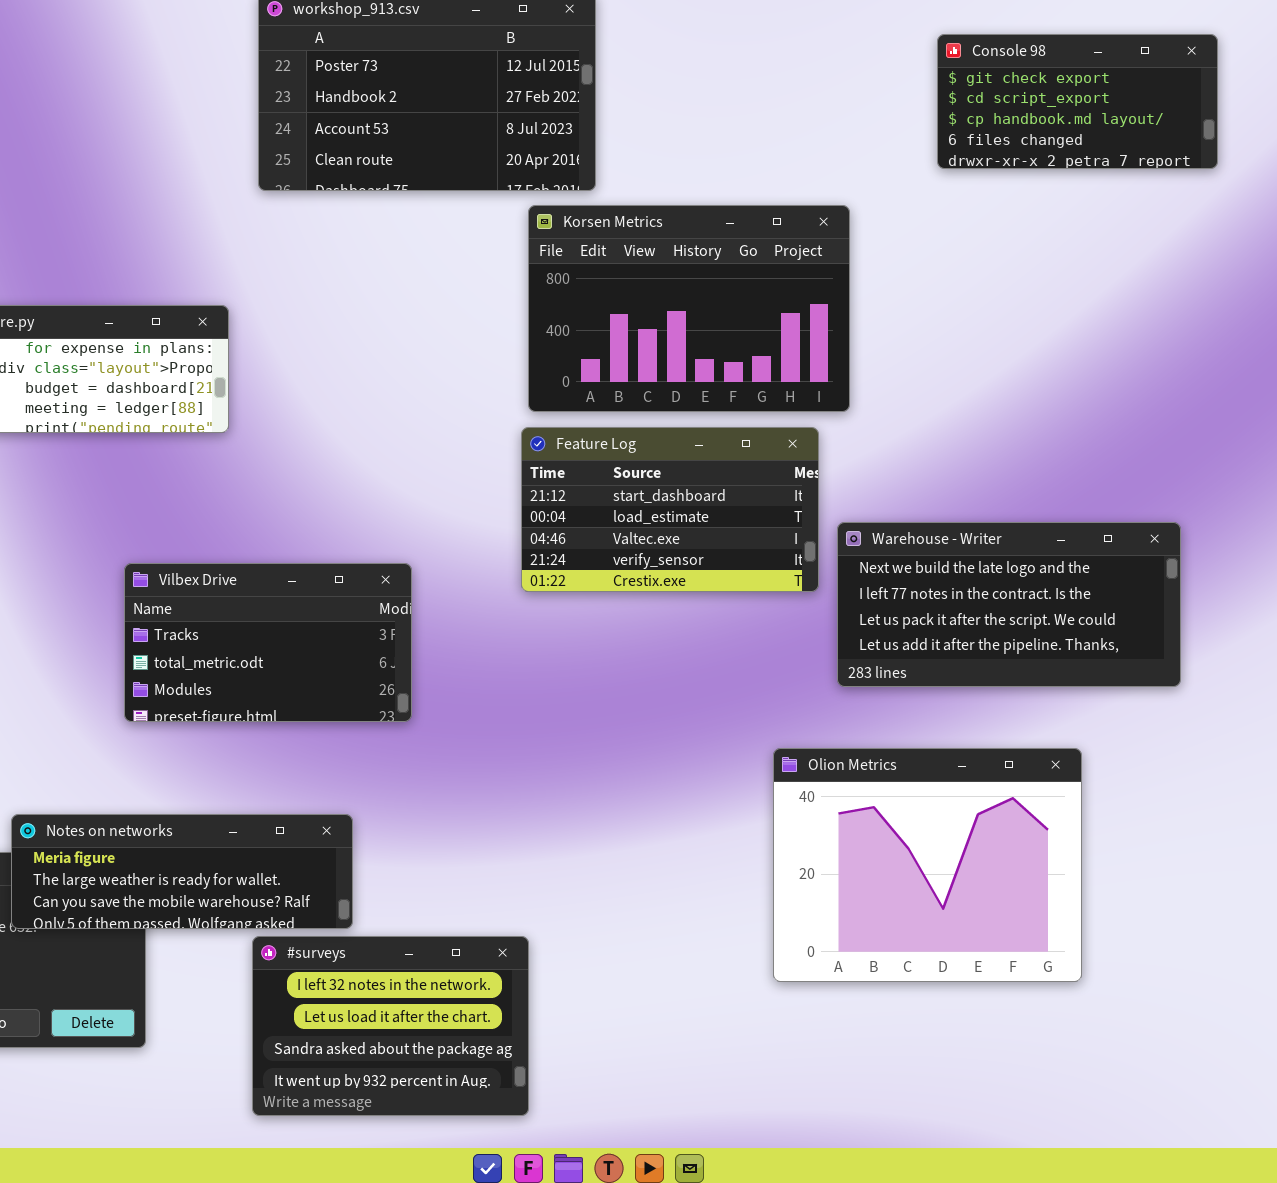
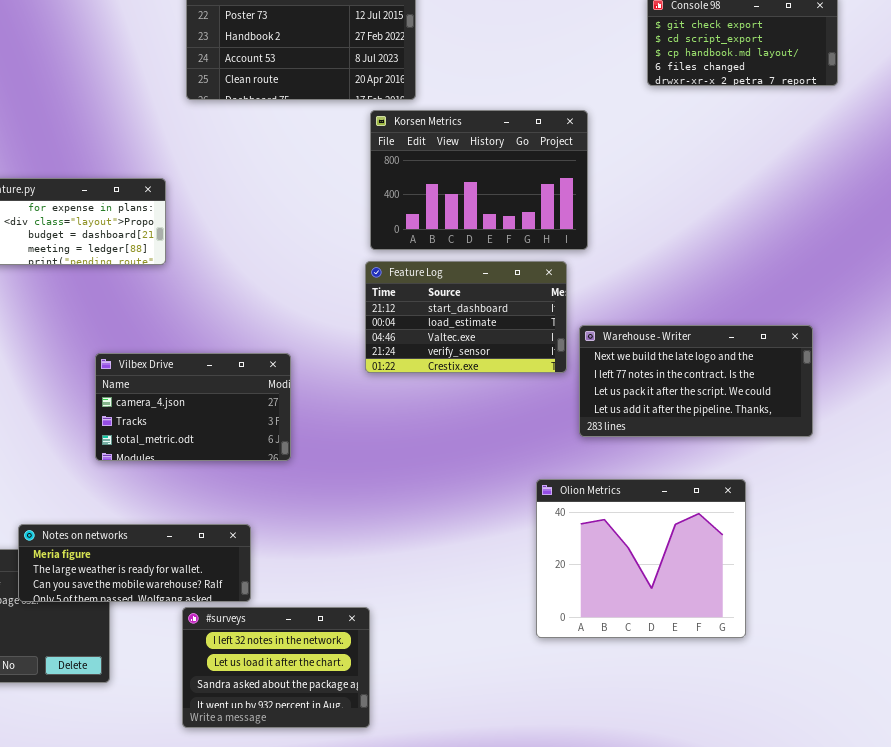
Vilbex Drive: [124,563,412,722] -> [95,353,291,461], scrolled up 1 row

